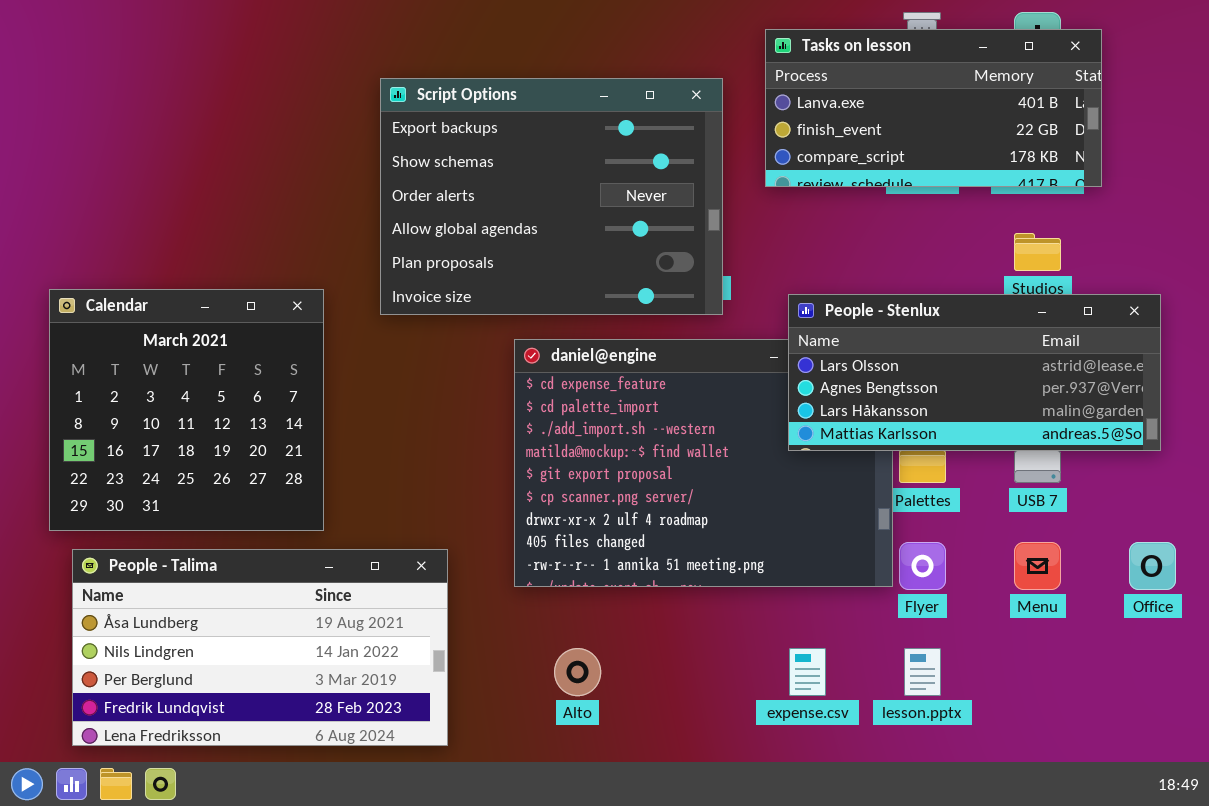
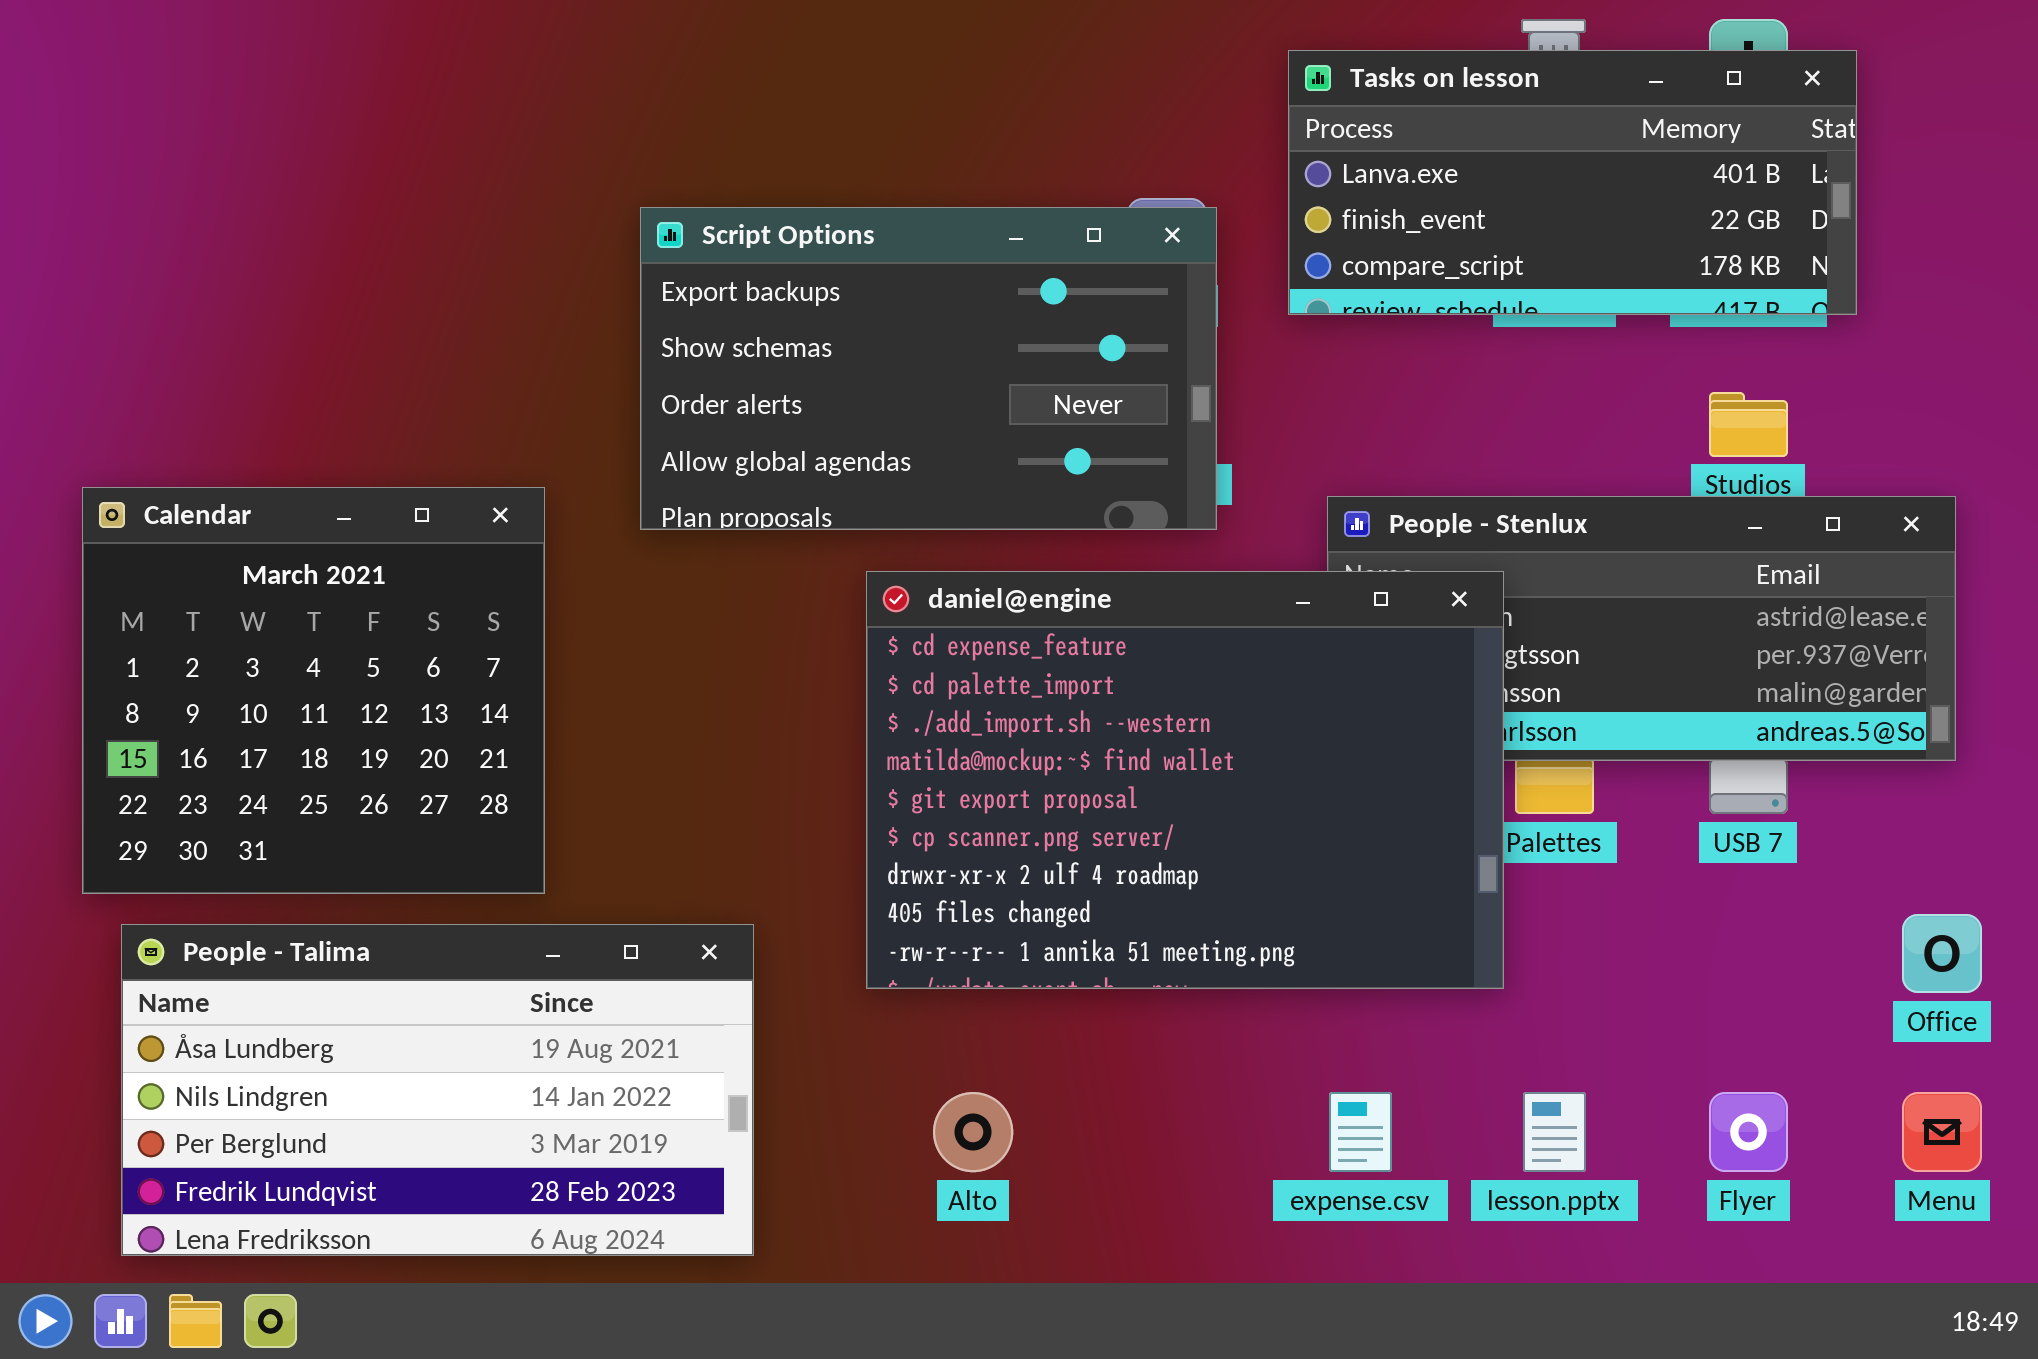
Script Options: [380,78,723,315] -> [640,207,1217,530], resized
daniel@engine: [514,339,893,587] -> [866,571,1504,989], raised
Flyer: [899,542,946,590] -> [1709,1092,1788,1172], moved
Menu: [1014,542,1061,590] -> [1902,1092,1982,1172], moved

